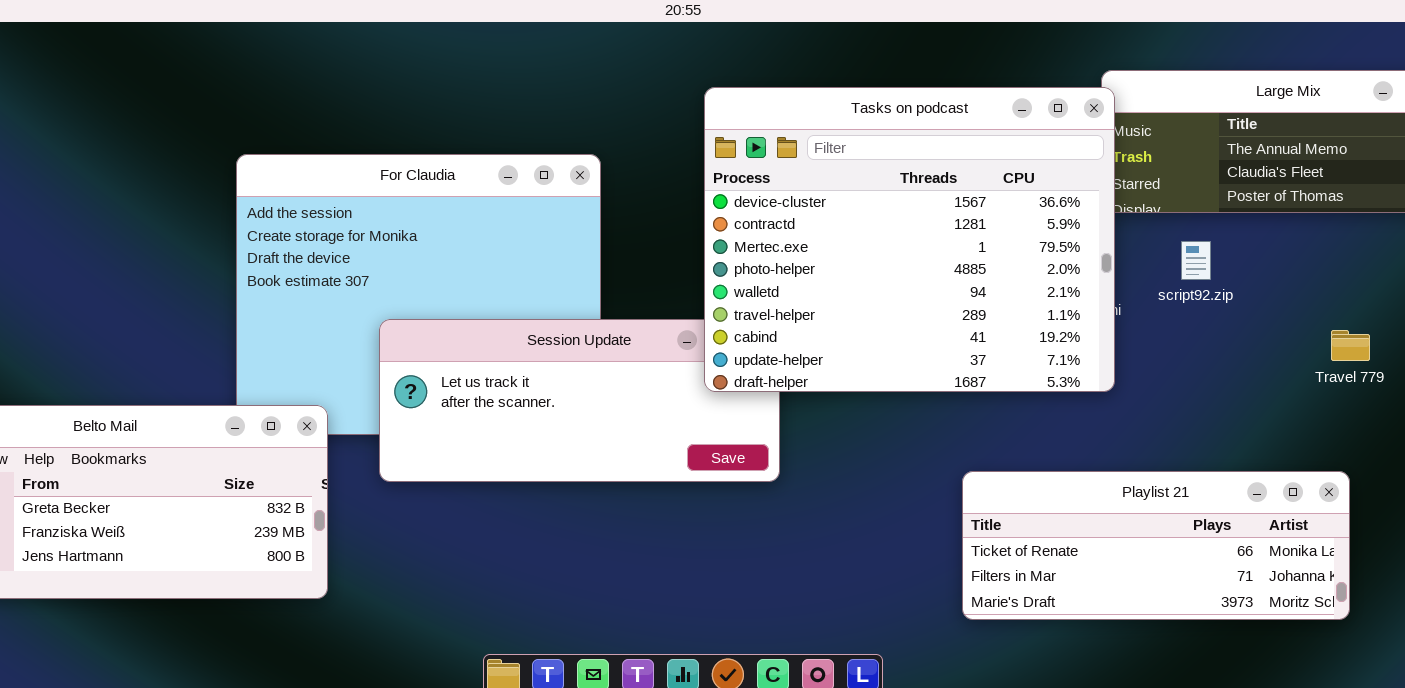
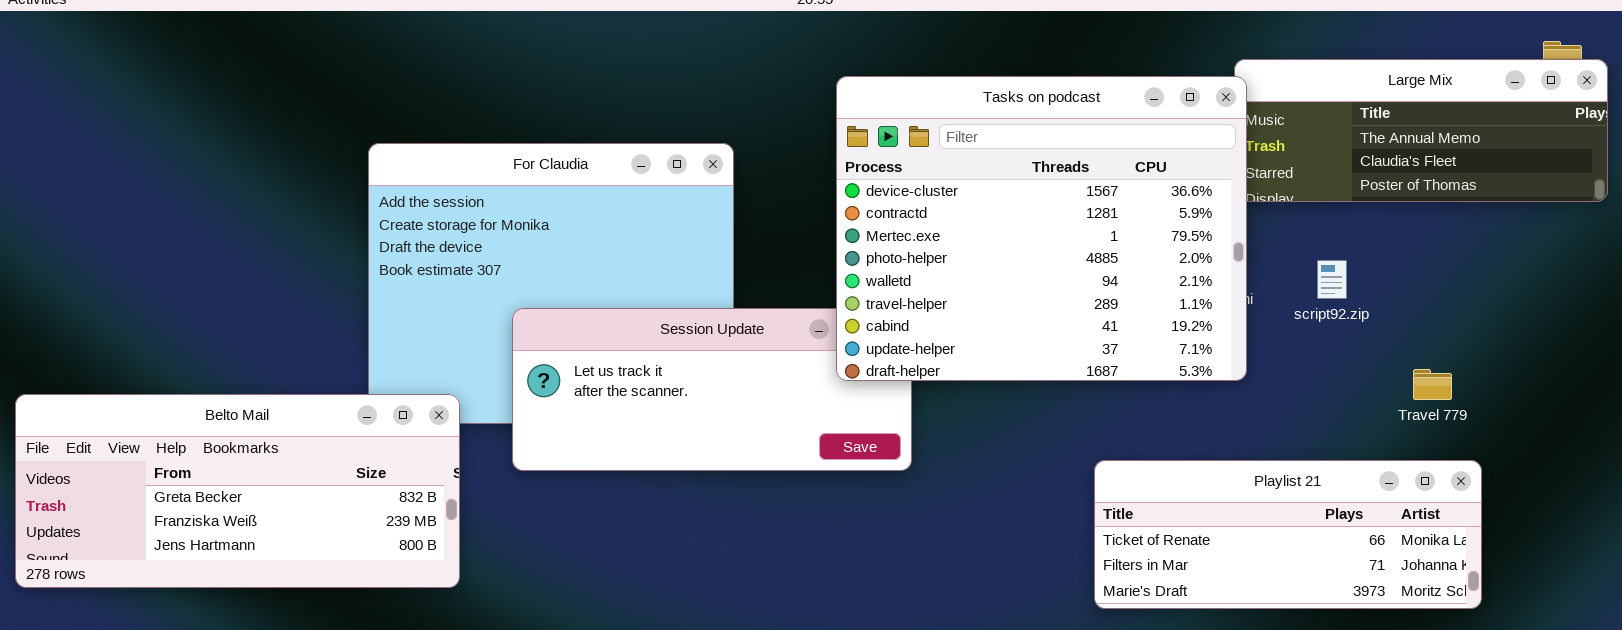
script92.zip: [1181,241,1211,280] -> [1317,260,1347,299], moved
Travel 779: [1331,330,1370,361] -> [1413,369,1452,400], moved

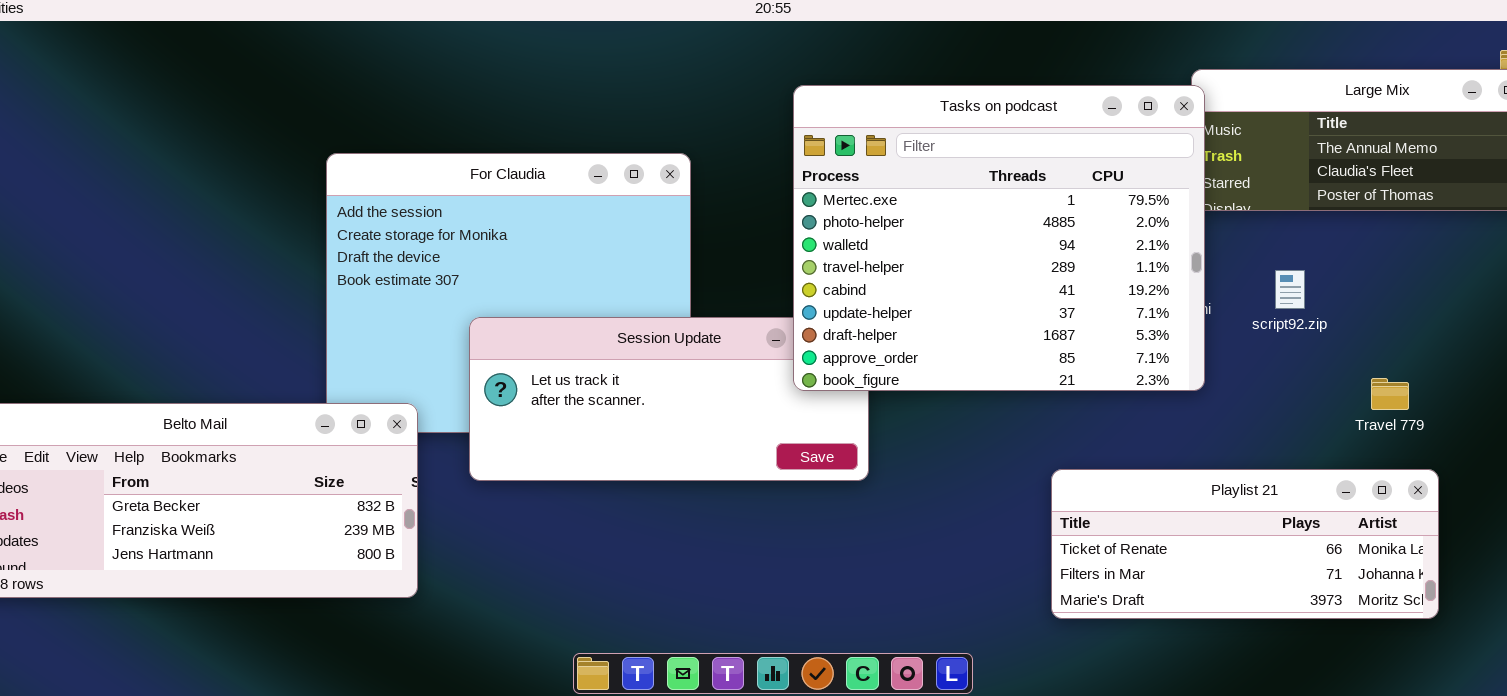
Tasks on podcast: [836,76,1247,381] -> [793,85,1205,391], scrolled down 2 rows

